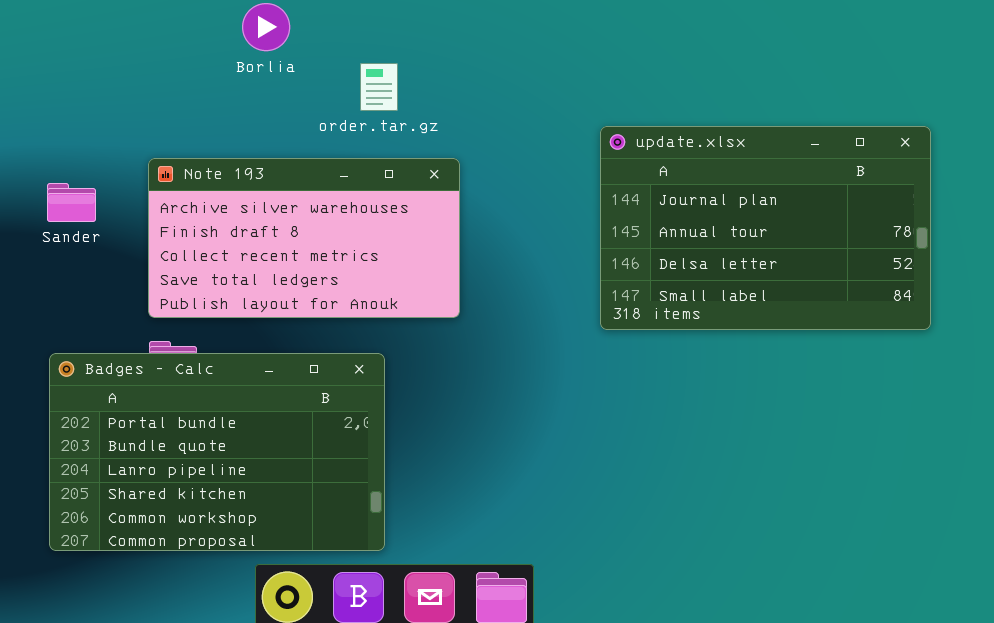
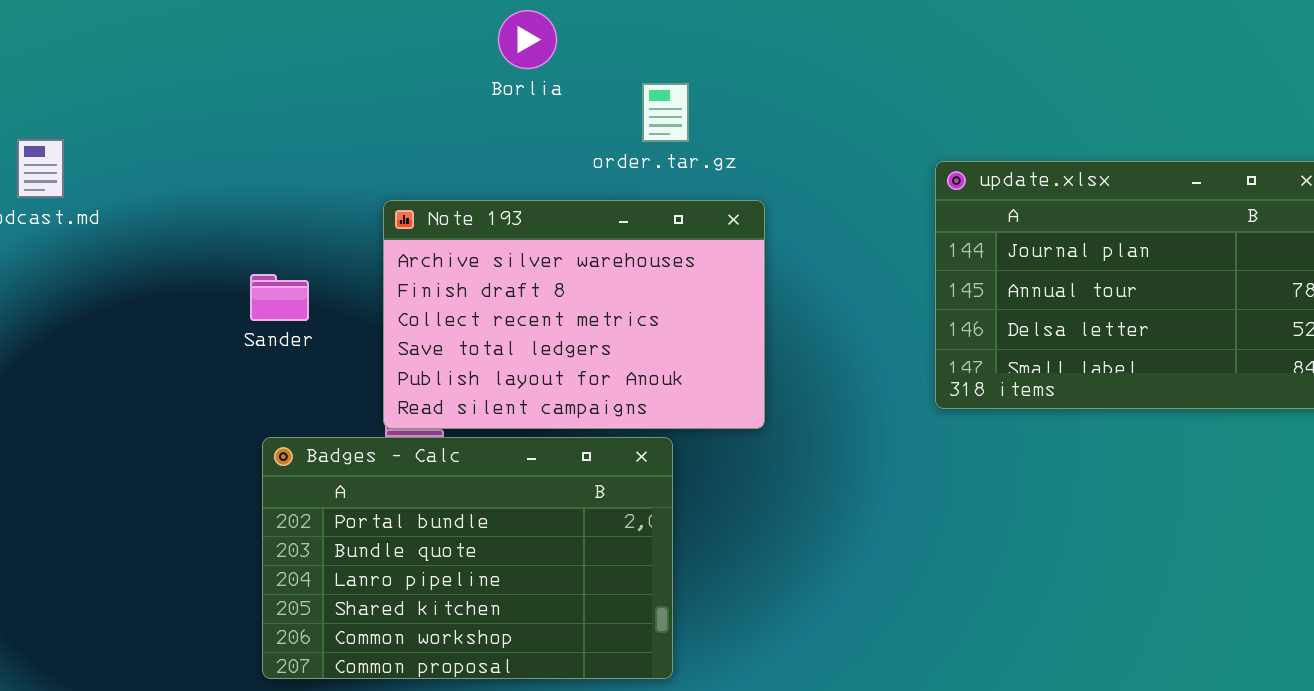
Note 193: [148,158,460,318] -> [383,200,765,429], resized
Sander: [47,183,96,222] -> [250,274,309,321], moved

